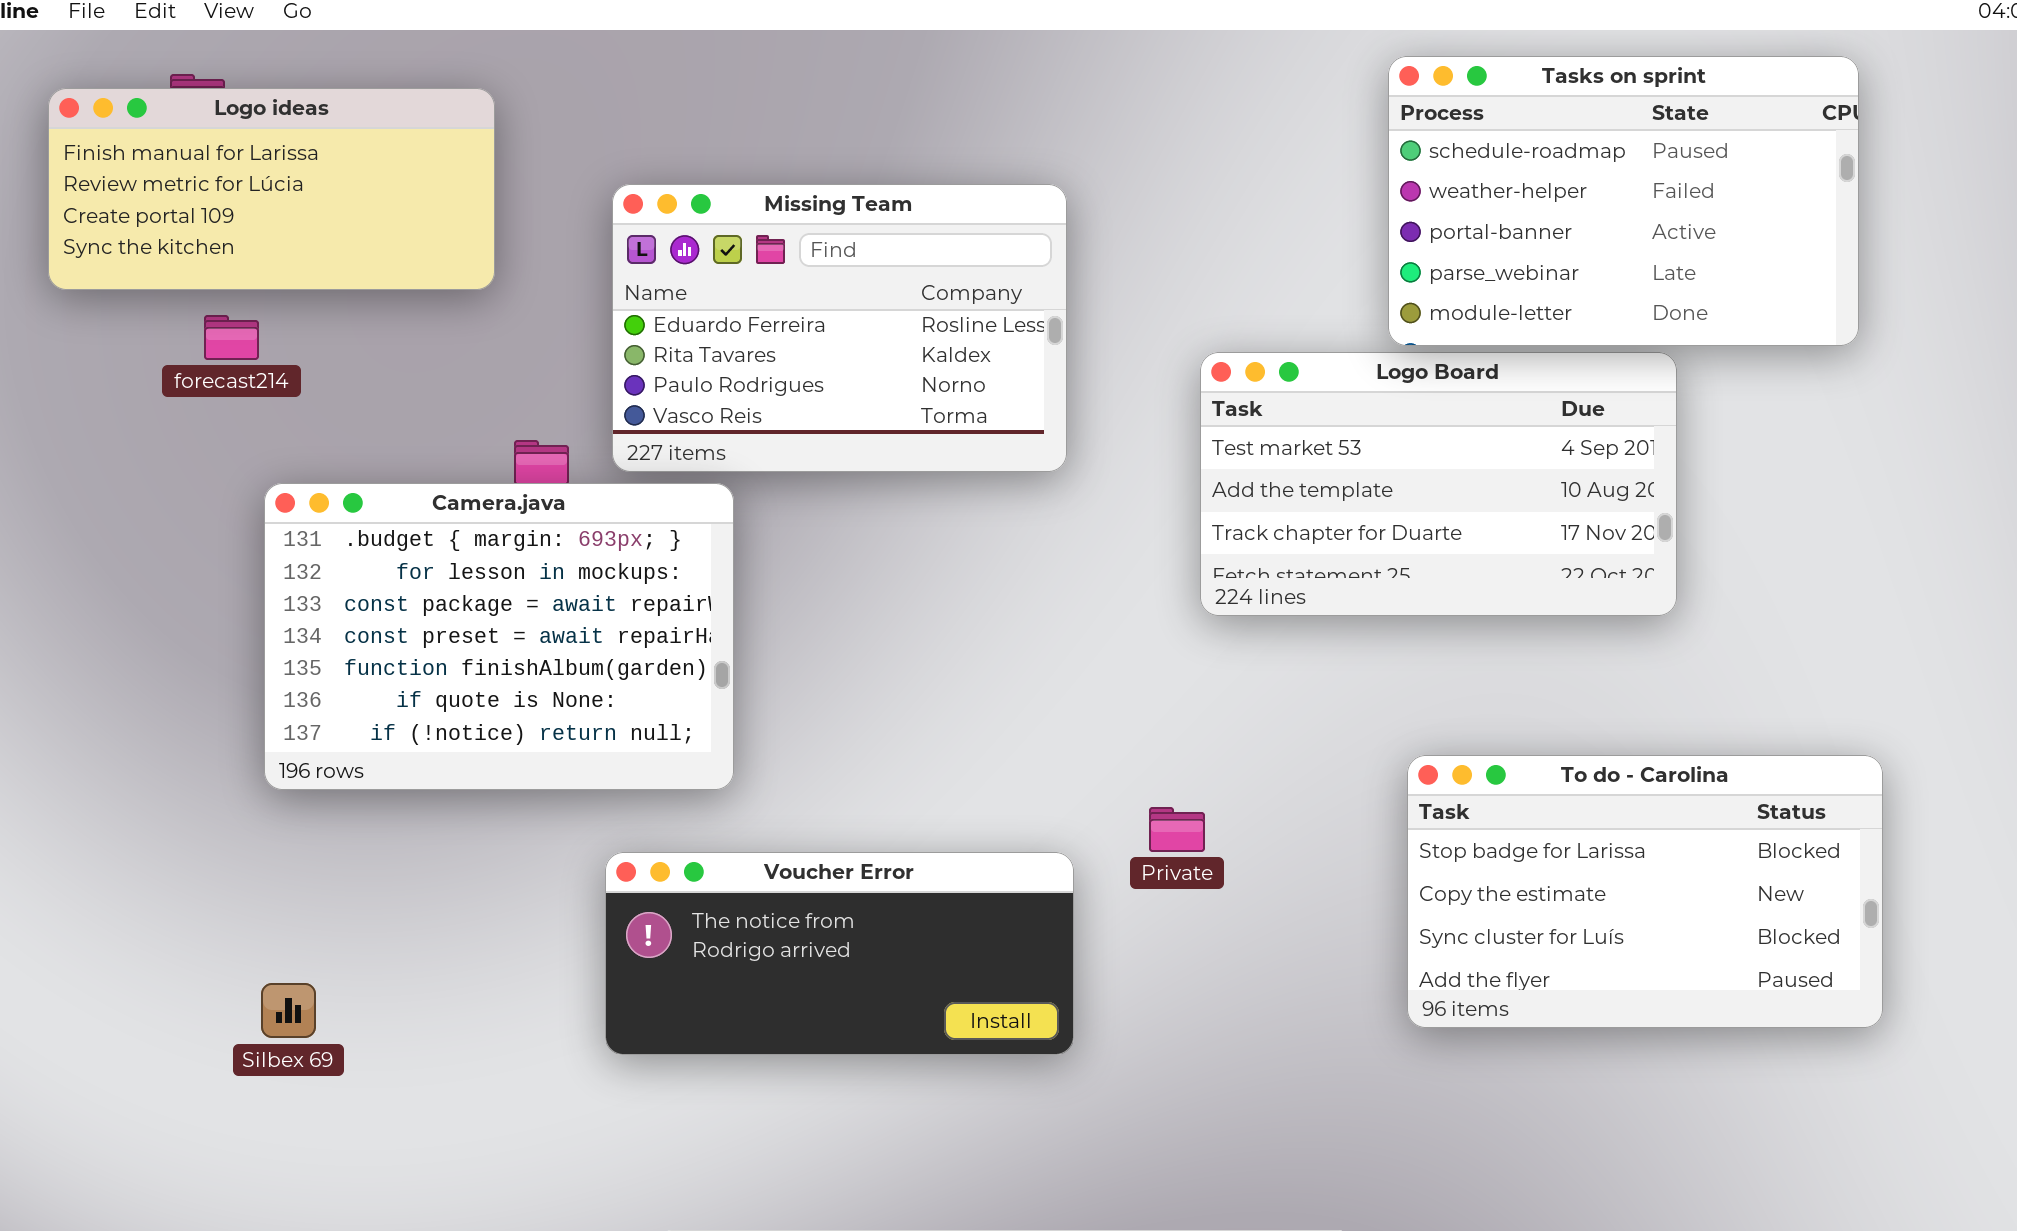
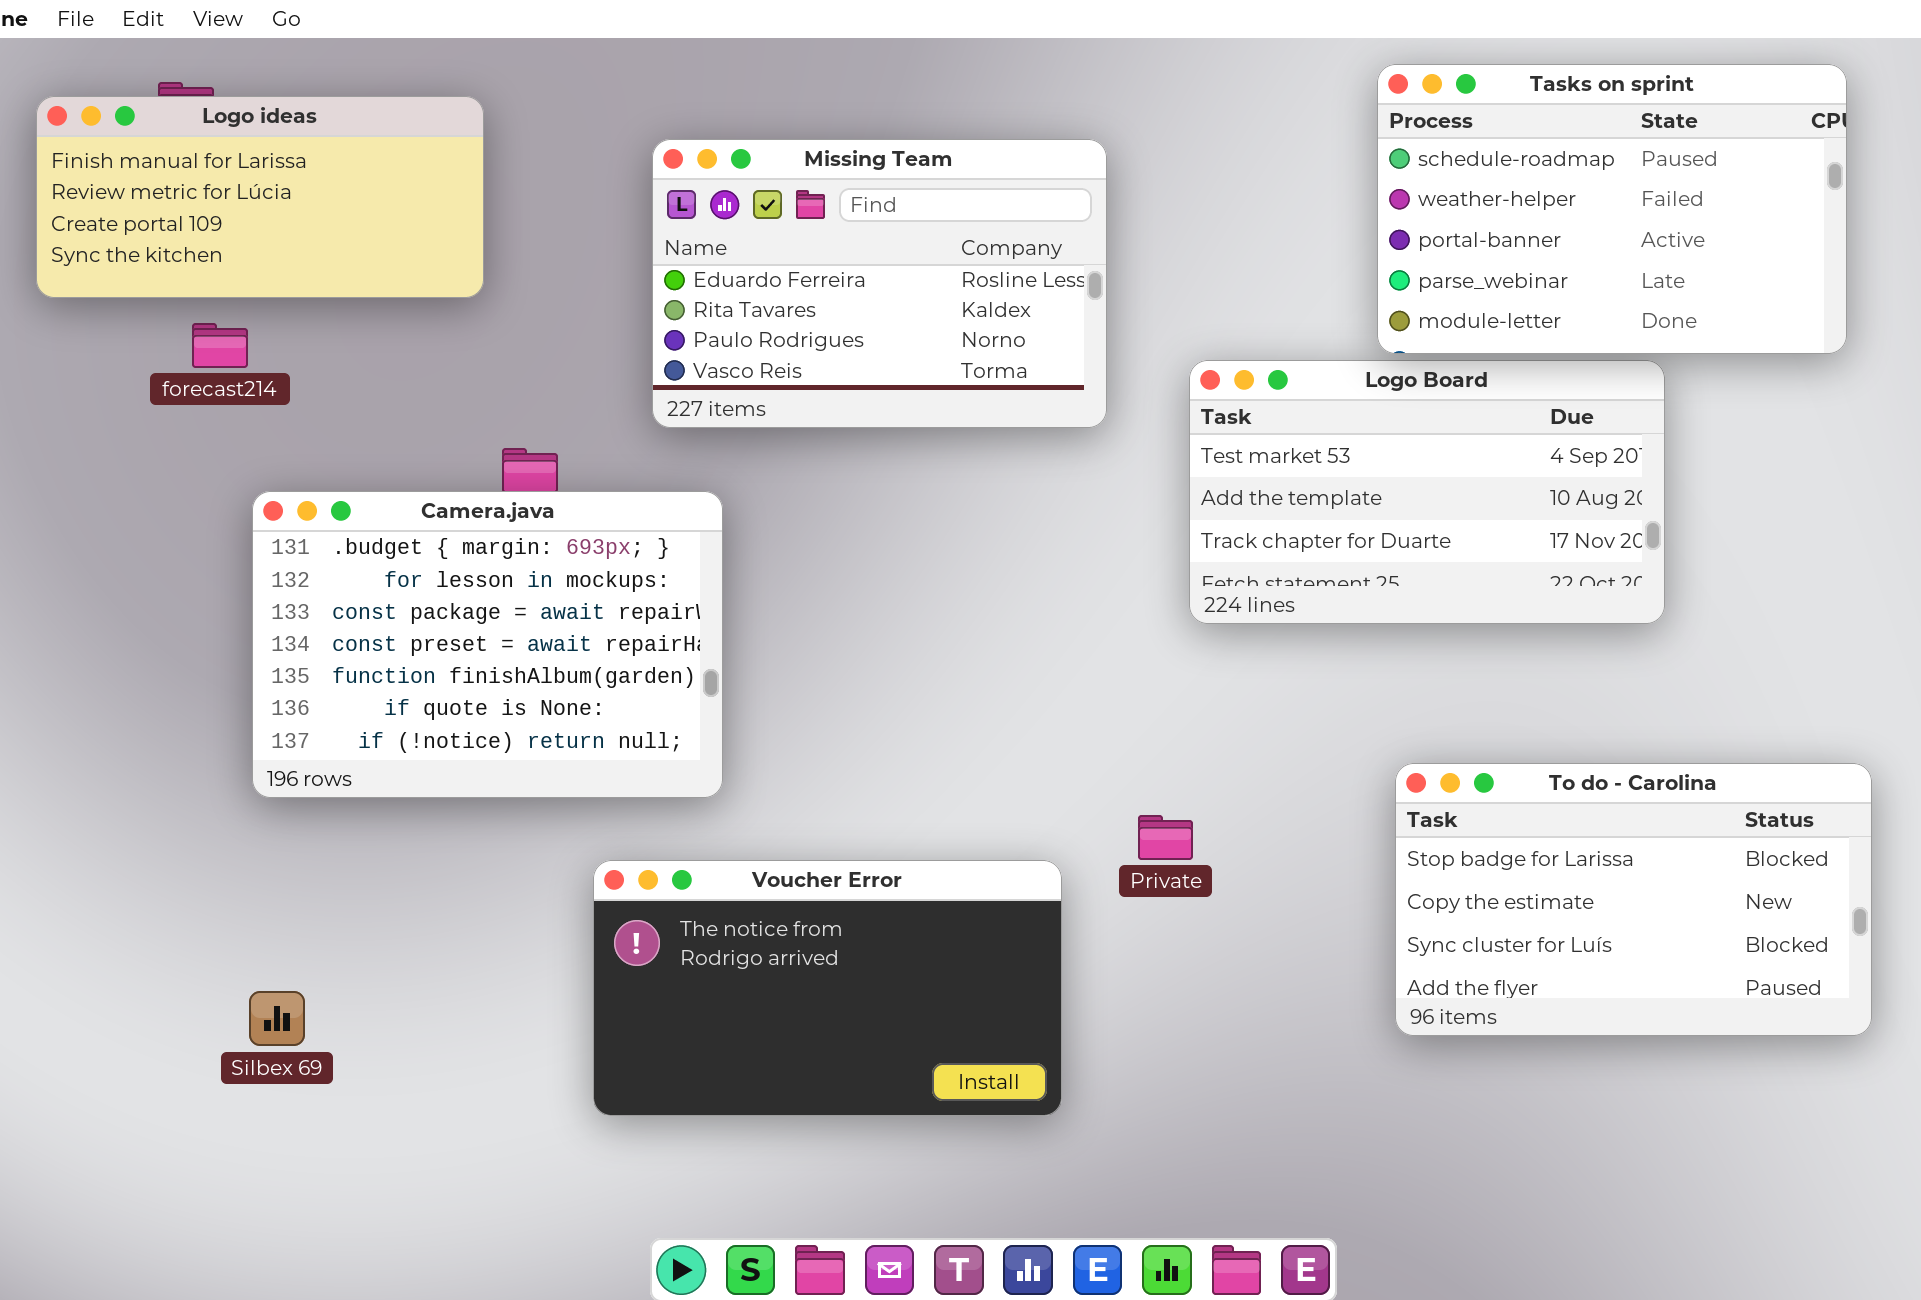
Missing Team: [612,184,1067,472] -> [652,139,1107,428], moved
Voucher Error: [605,852,1074,1055] -> [593,860,1062,1116], resized

